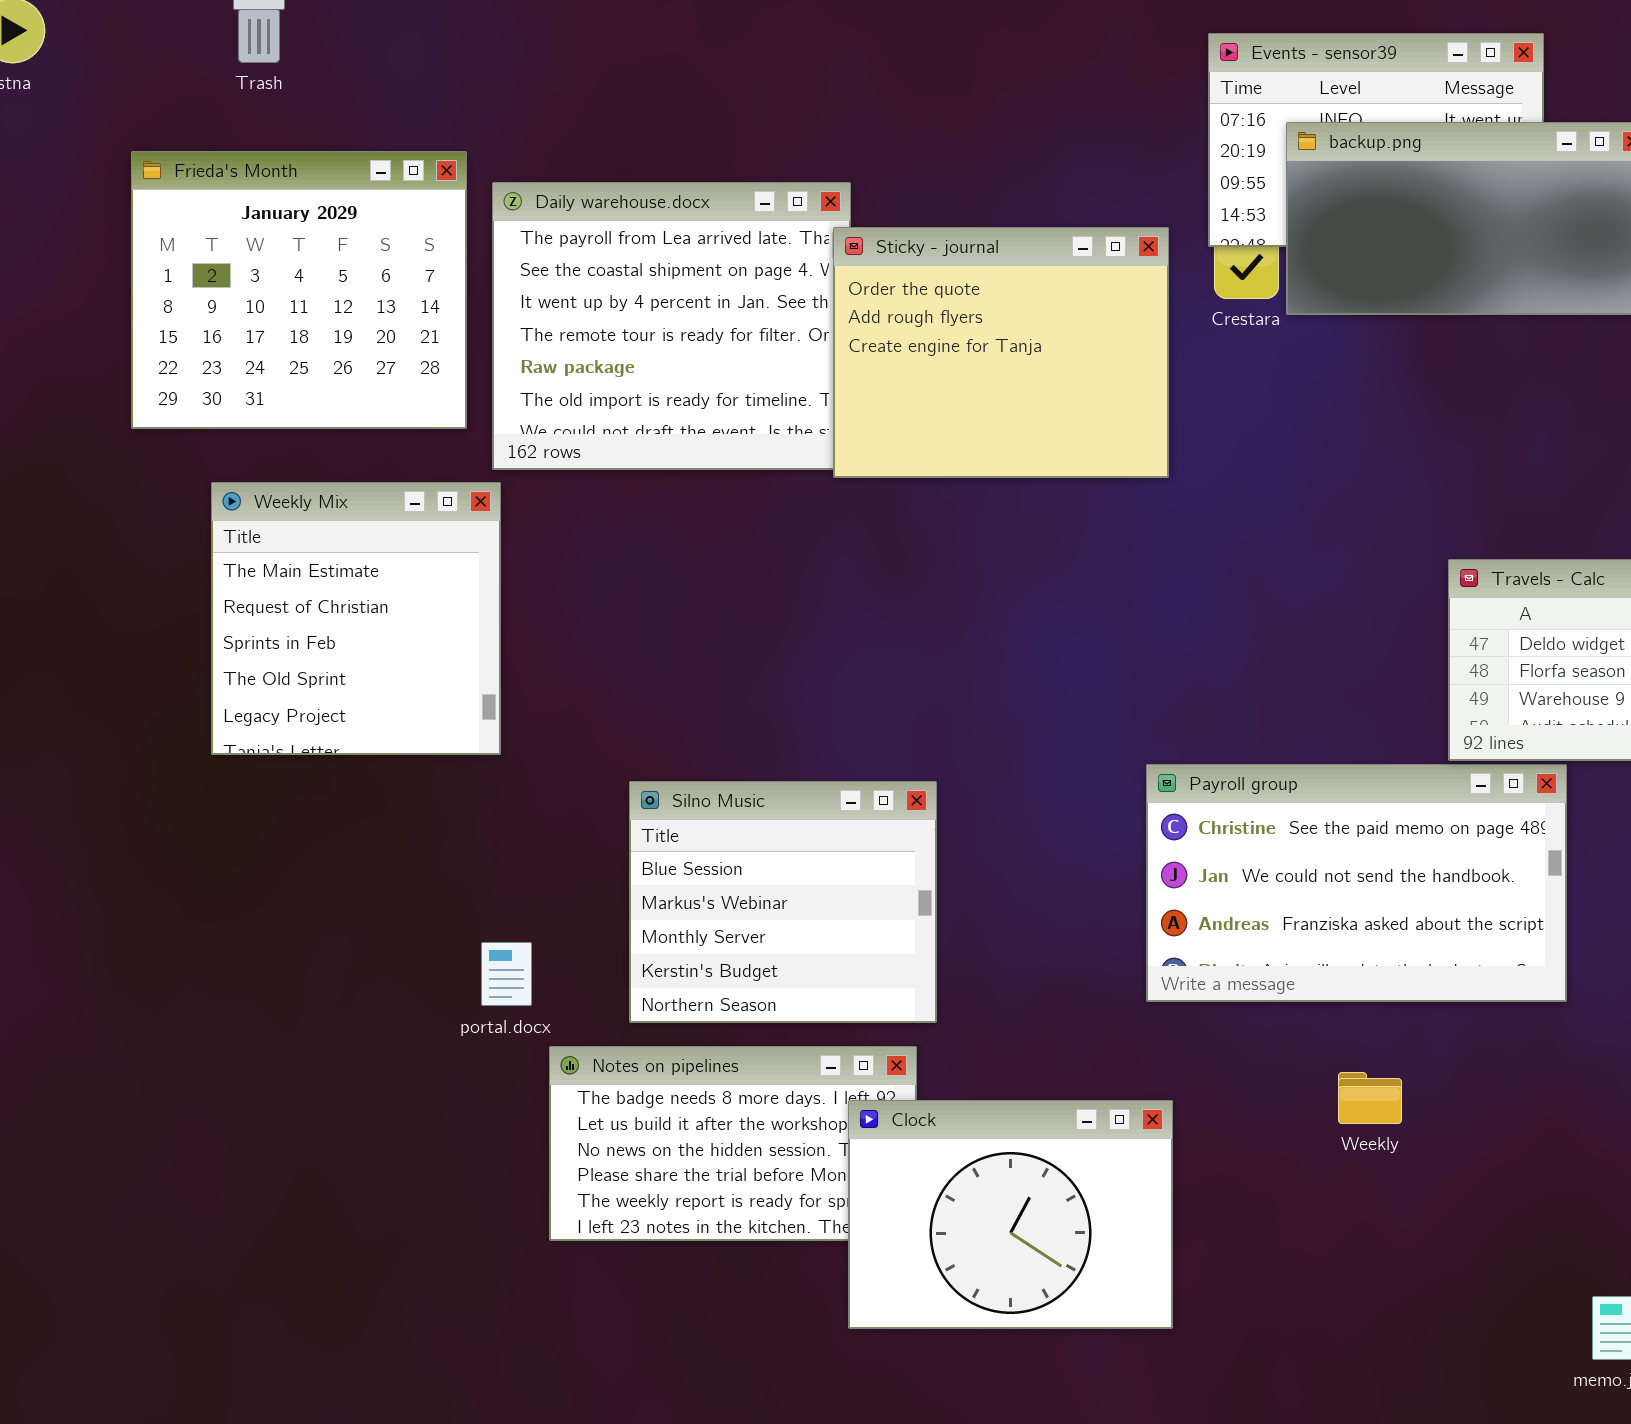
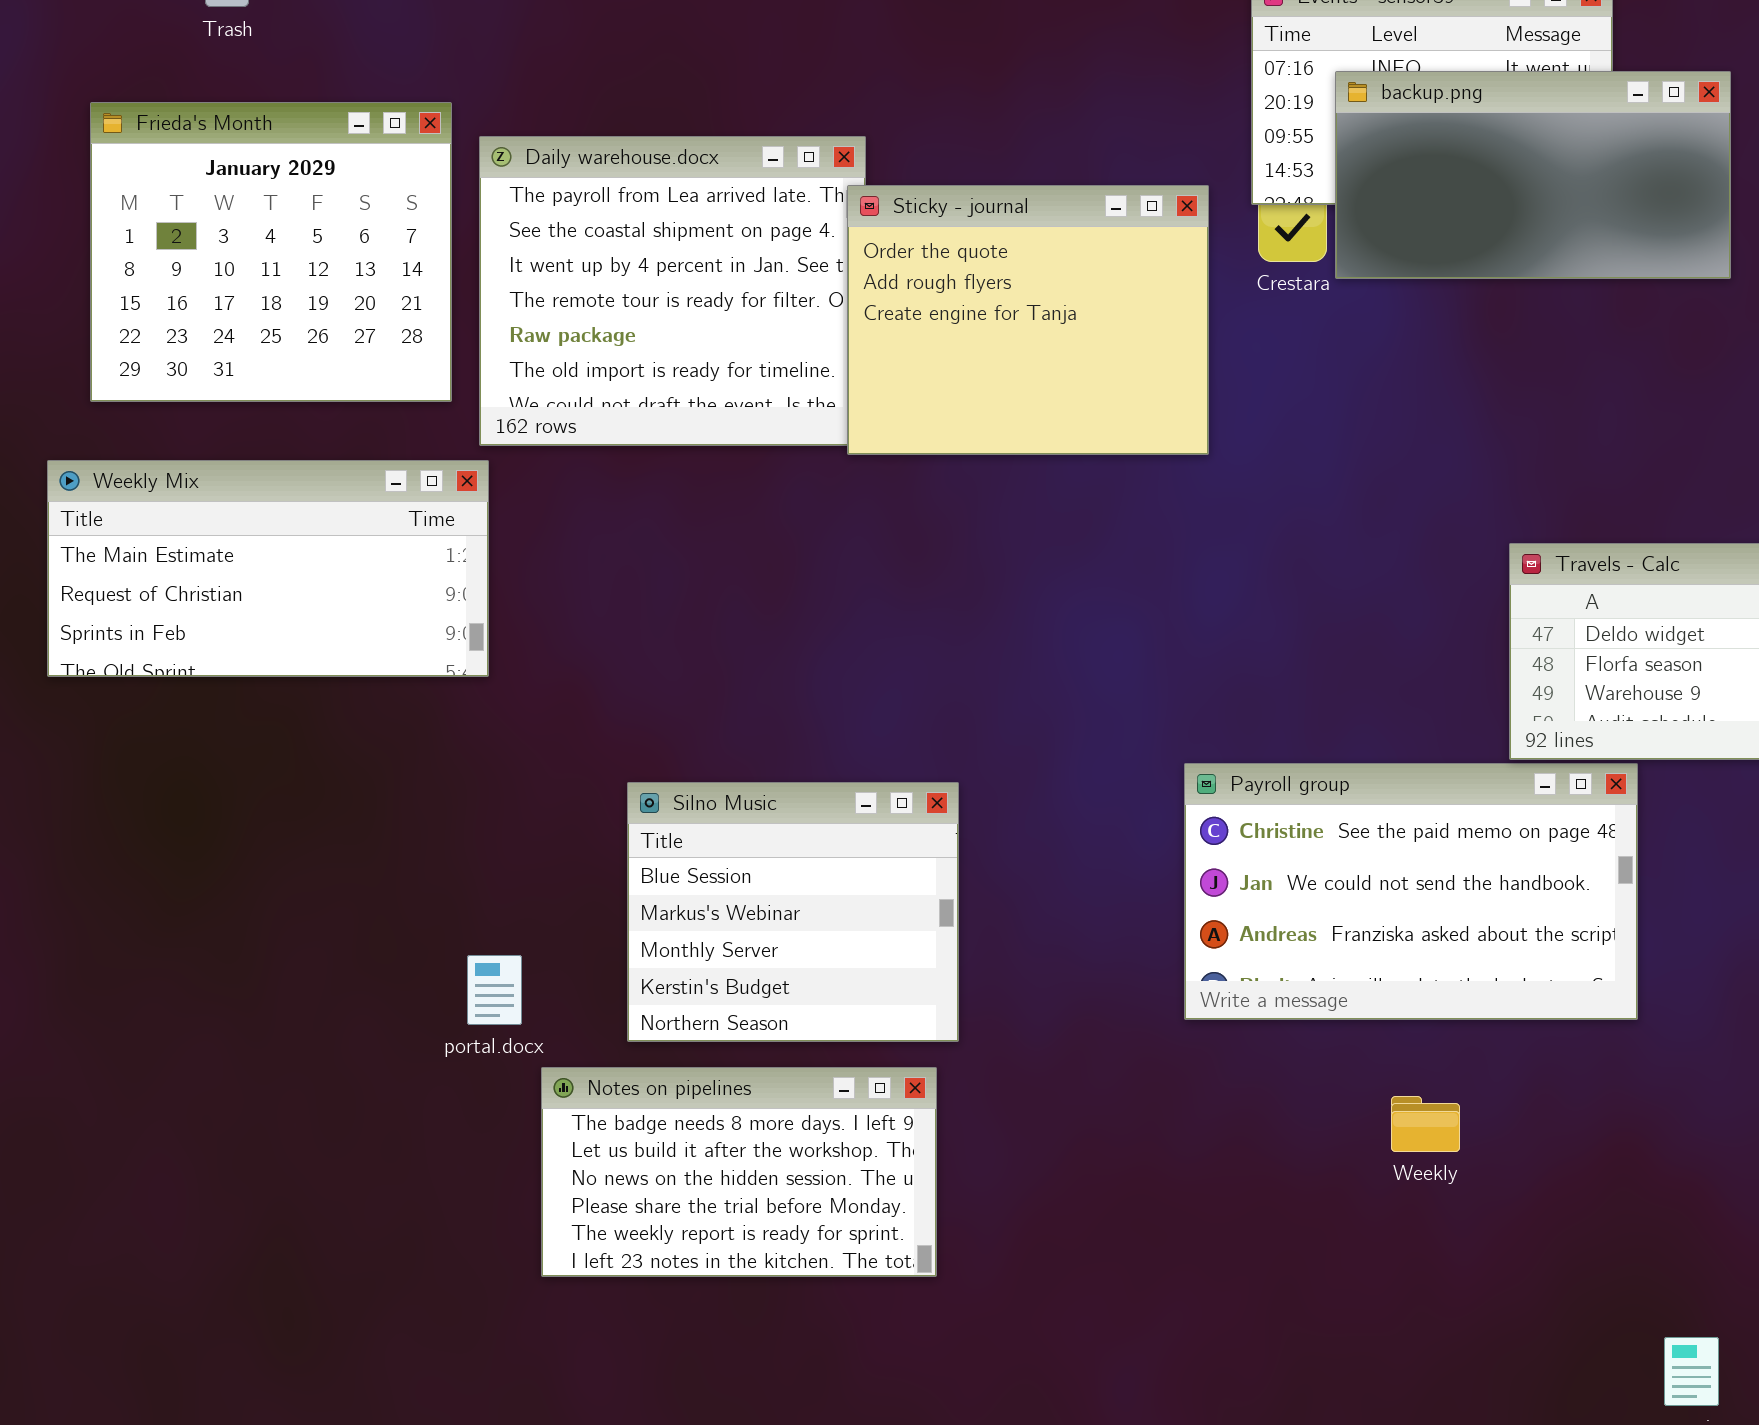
Weekly Mix: [211,482,501,755] -> [47,460,489,677], resized
Clock: [848,1100,1173,1329] -> none, closed

